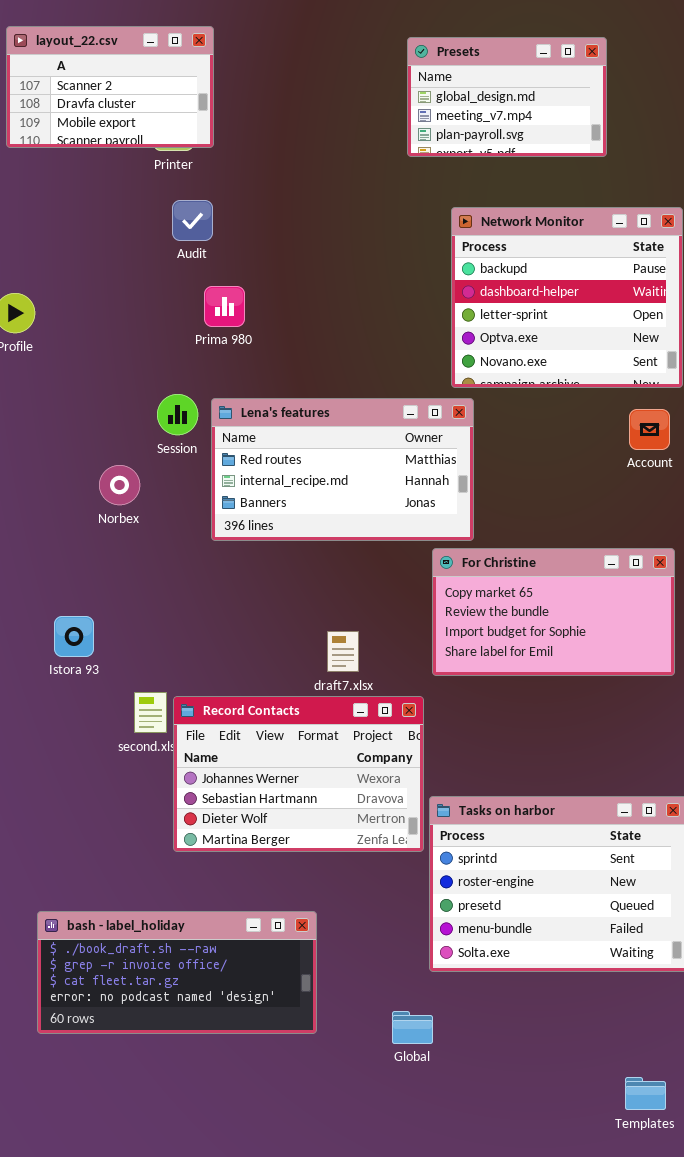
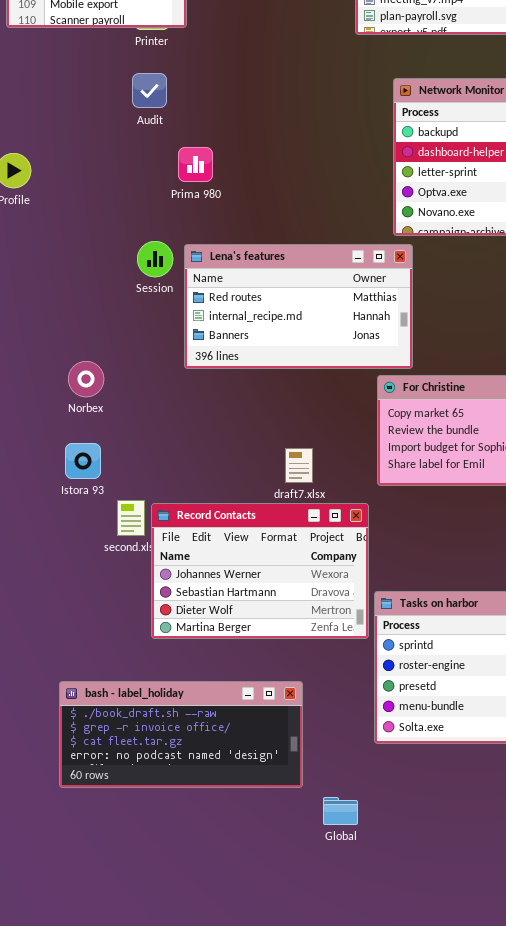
Audit: [172,200,213,241] -> [132,73,167,108], moved
Norbex: [99,465,140,505] -> [68,361,104,397], moved
Istora 93: [54,616,94,657] -> [65,443,101,479], moved
bash - label_holiday: [37,911,317,1034] -> [59,681,303,788], moved
Global: [392,1011,433,1044] -> [323,797,358,825], moved

